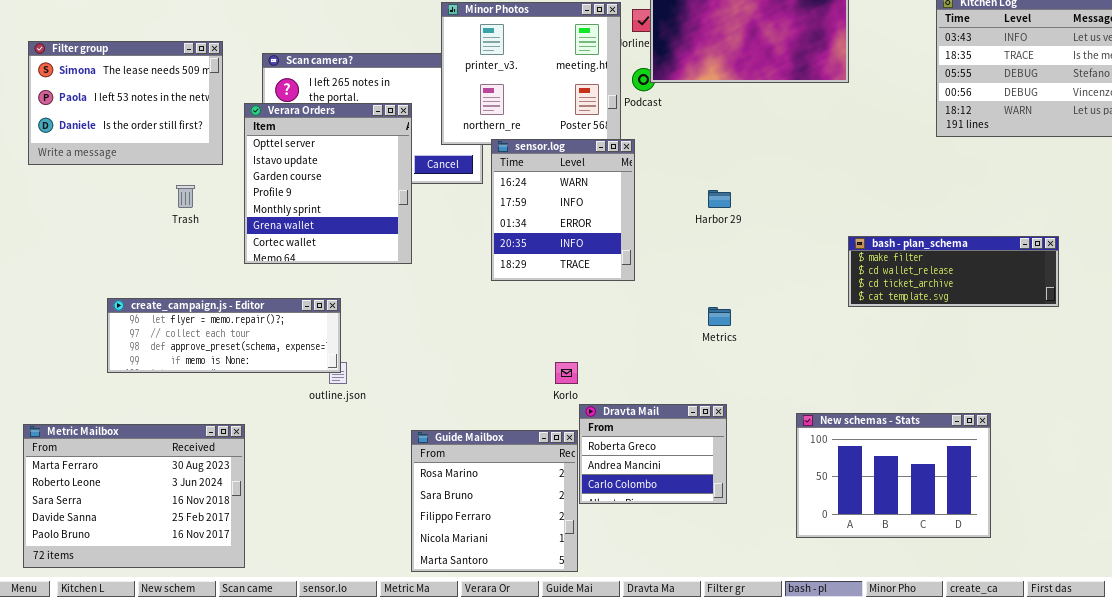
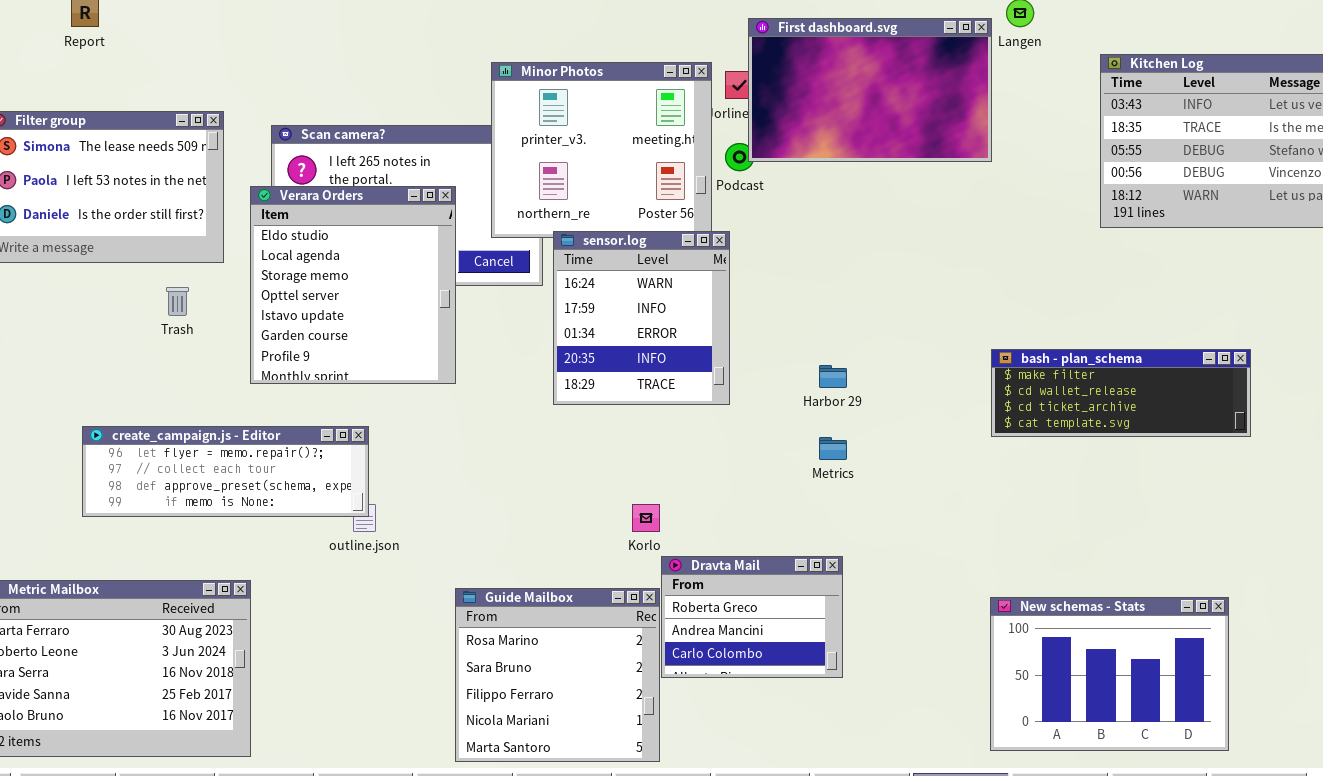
Verara Orders: [244,103,412,264] -> [250,186,456,384], scrolled up 3 rows
Harbor 29: [708,190,731,208] -> [819,365,847,388], moved
New schemas - Stats: [796,413,991,538] -> [990,597,1229,751], moved

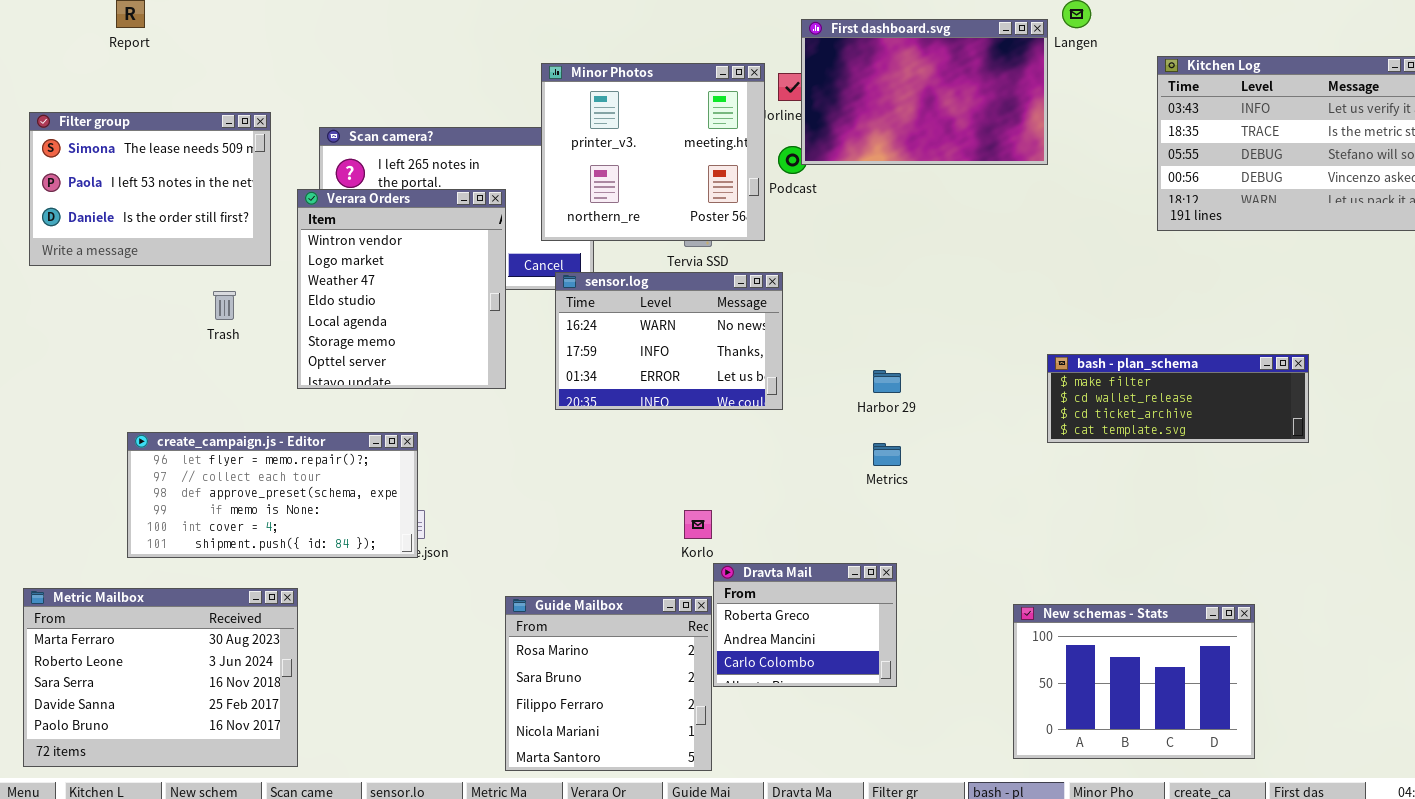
Verara Orders: [250,186,456,384] -> [297,189,506,389], scrolled up 3 rows
sensor.log: [553,231,730,405] -> [555,272,783,410], resized
create_campaign.js - Editor: [82,426,369,517] -> [127,432,418,558], resized
New schemas - Stats: [990,597,1229,751] -> [1013,604,1255,759], moved

